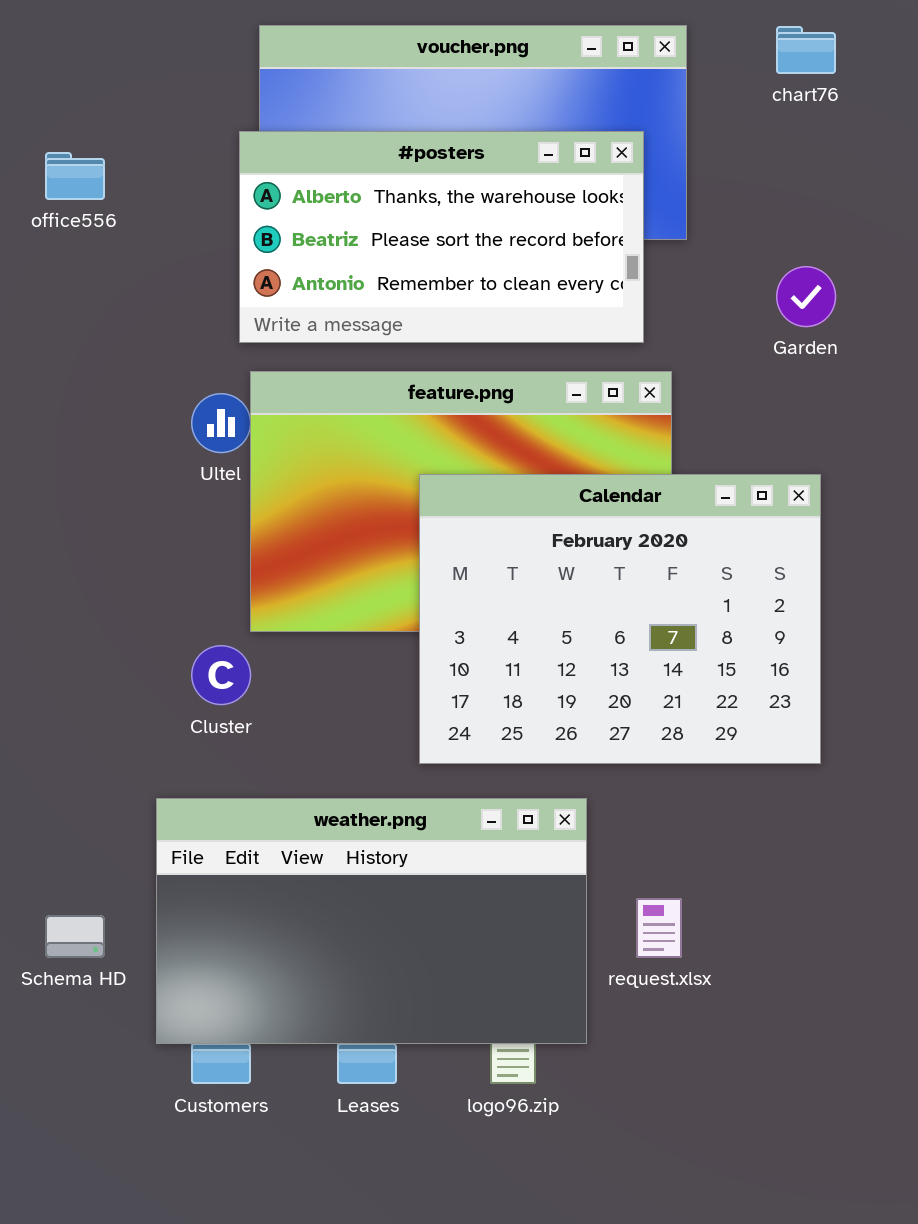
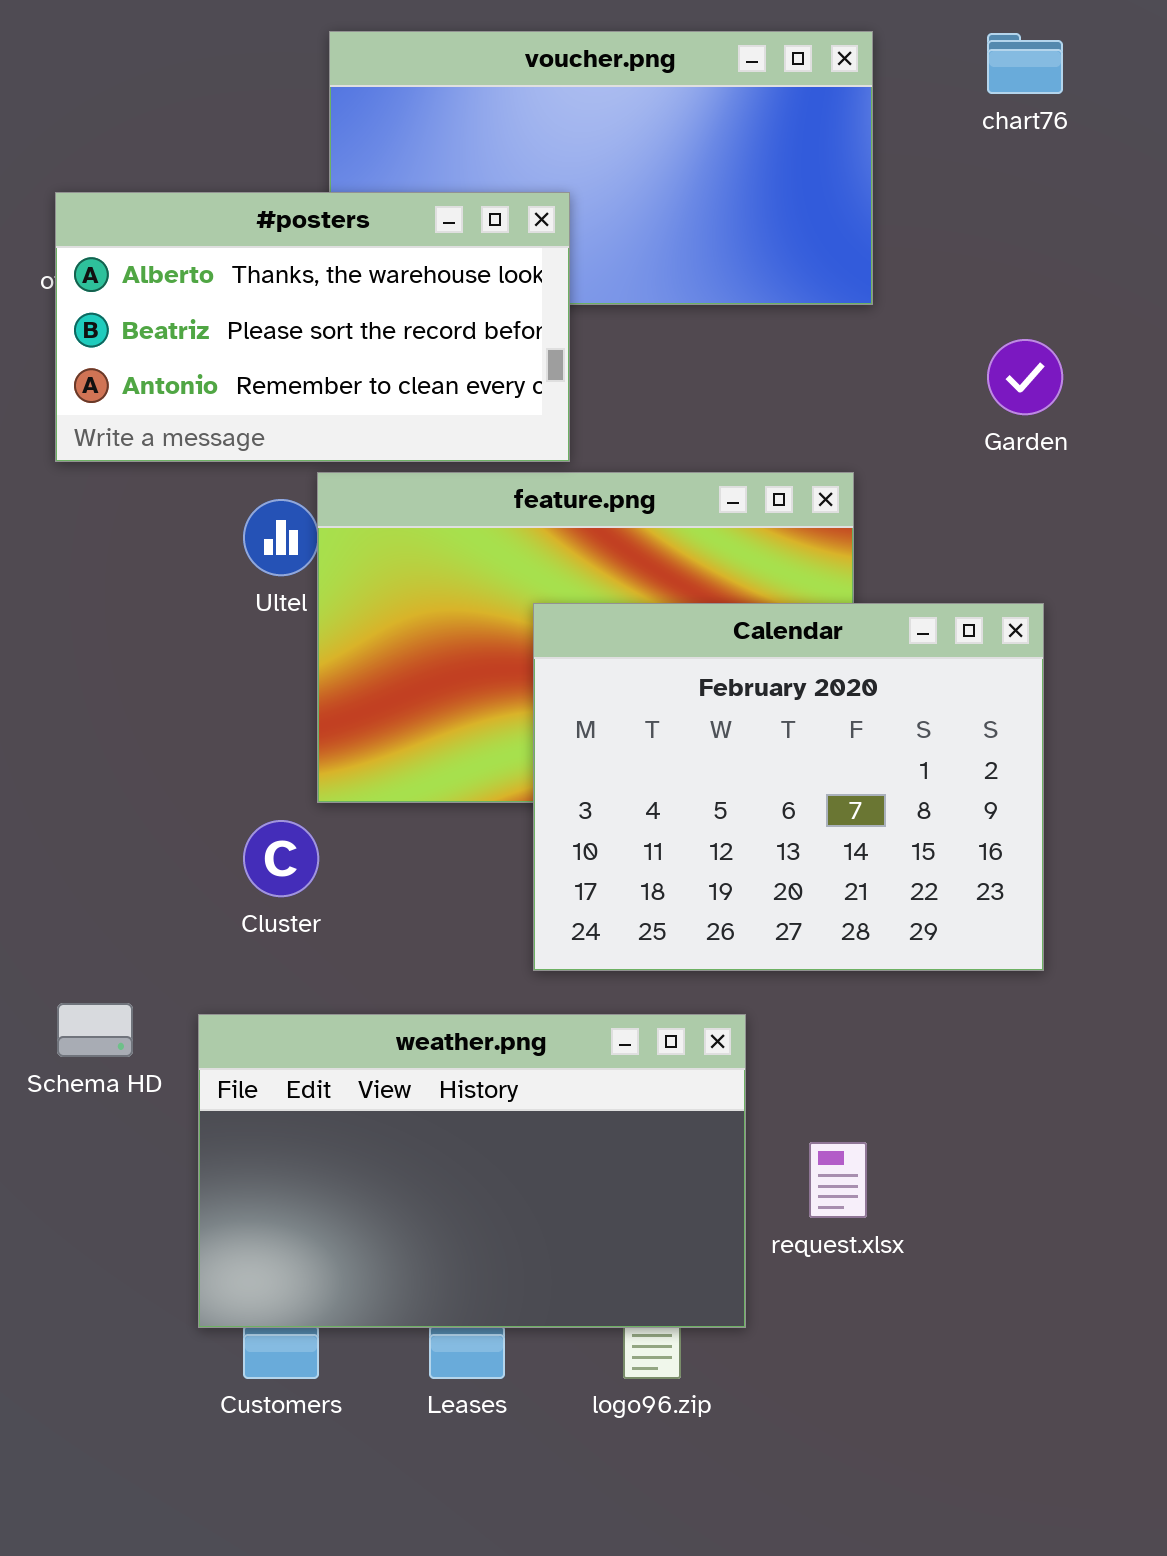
#posters: [239,131,644,343] -> [55,192,570,462], moved
Schema HD: [45,915,105,958] -> [57,1003,133,1057], moved

